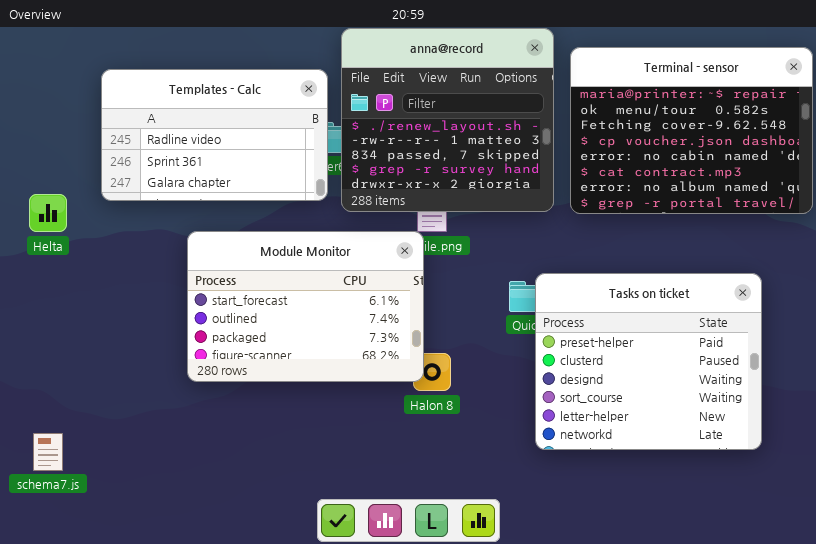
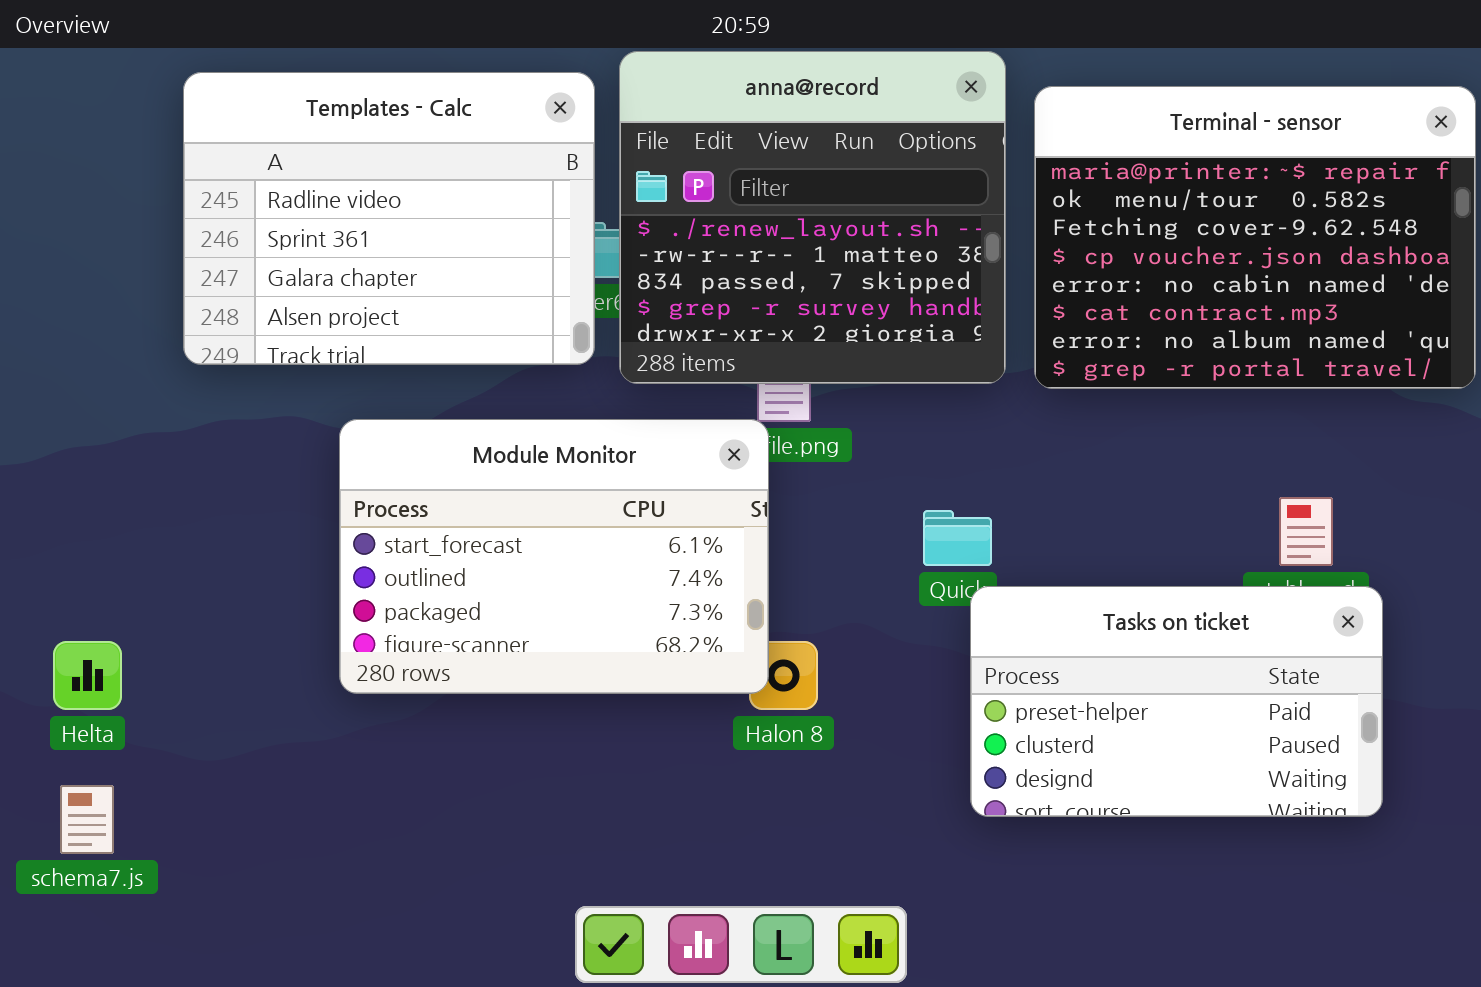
Templates - Calc: [101,69,328,201] -> [183,72,595,365], resized
Helta: [29,194,67,232] -> [53,641,122,710], moved
Tasks on ticket: [535,273,762,450] -> [970,586,1383,817], resized

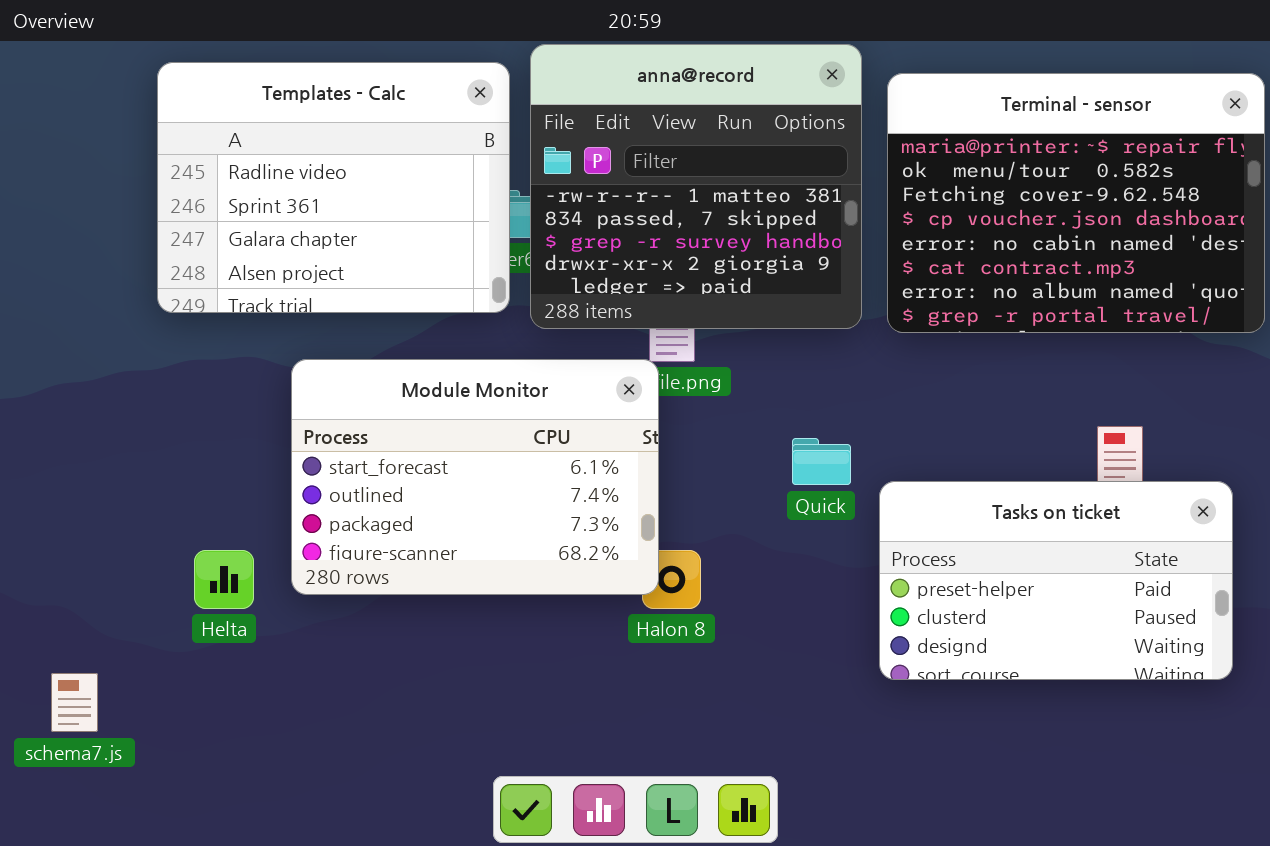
anna@record: [619,51,1006,384] -> [530,44,862,329], scrolled down 1 row
Tasks on ticket: [970,586,1383,817] -> [879,481,1233,680], moved
Helta: [53,641,122,710] -> [194,550,254,609], moved

